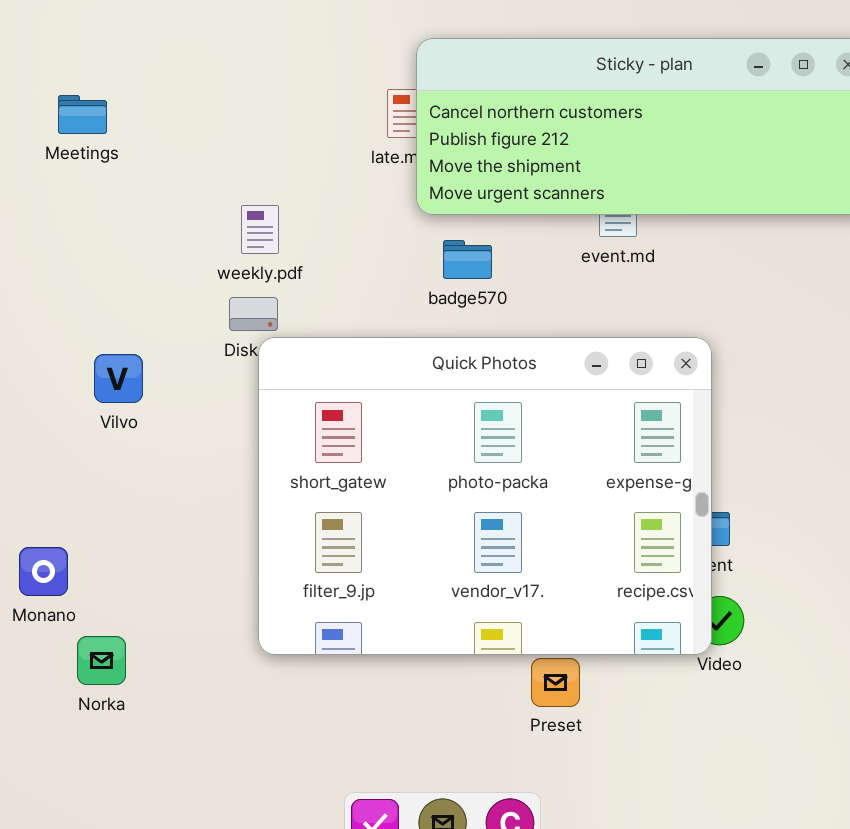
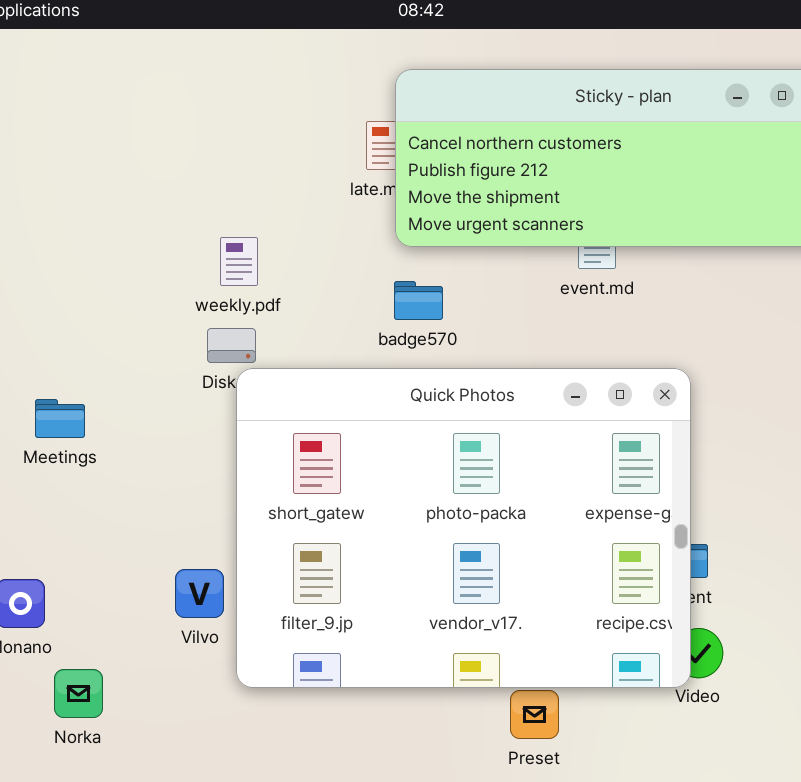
Meetings: [58,95,107,134] -> [35,399,85,438], moved
badge570: [443,240,492,279] -> [394,281,443,320], moved
Vilvo: [94,354,143,403] -> [175,569,224,618], moved

